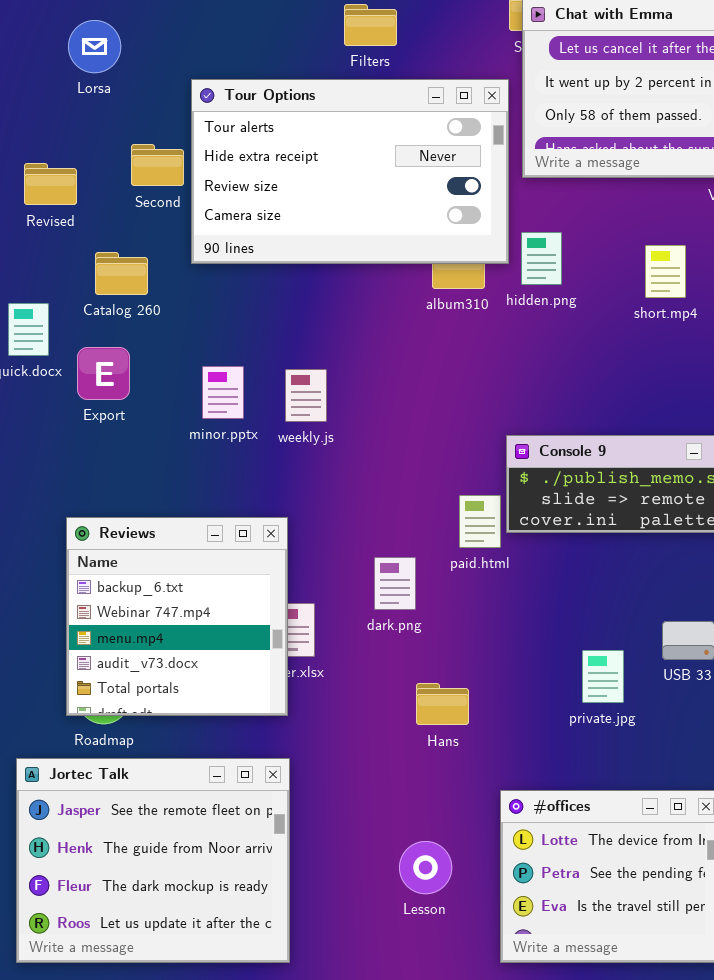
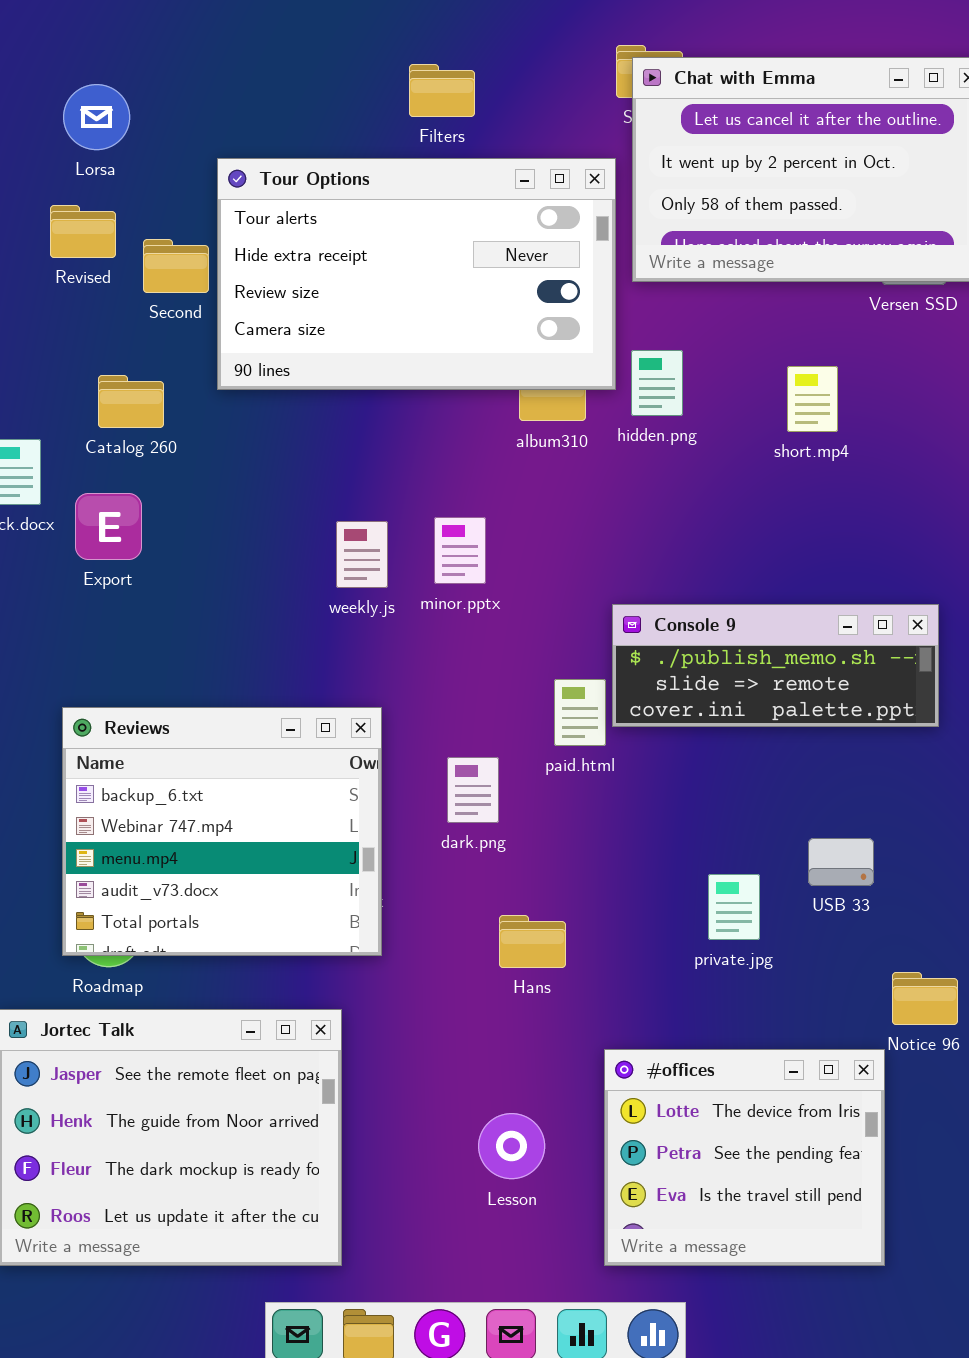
Revised: [24,163,77,205] -> [50,205,116,258], moved
minor.pptx: [202,366,244,419] -> [434,517,486,584], moved
Reviews: [66,517,288,716] -> [62,707,382,956], resized

